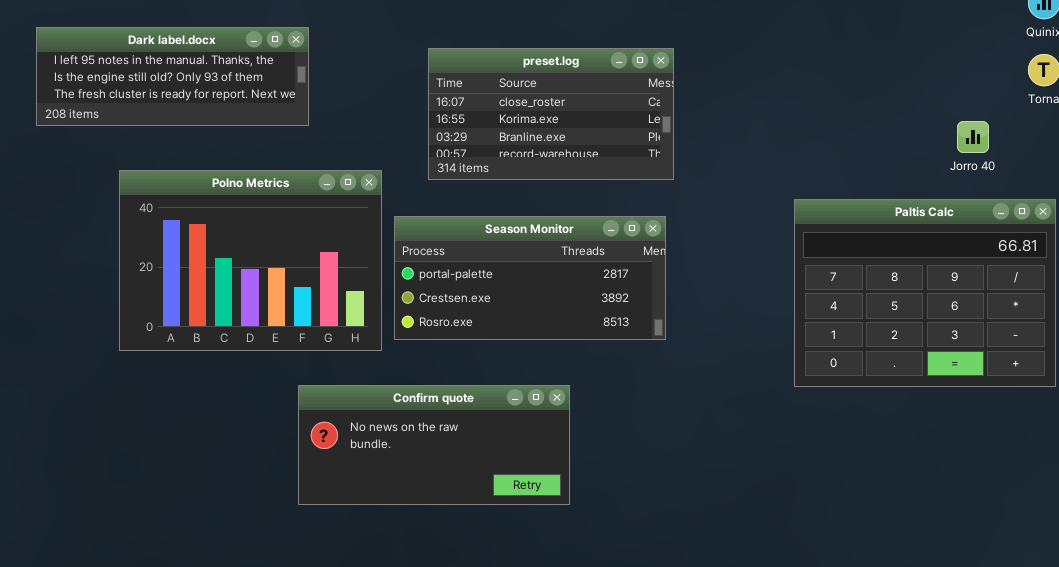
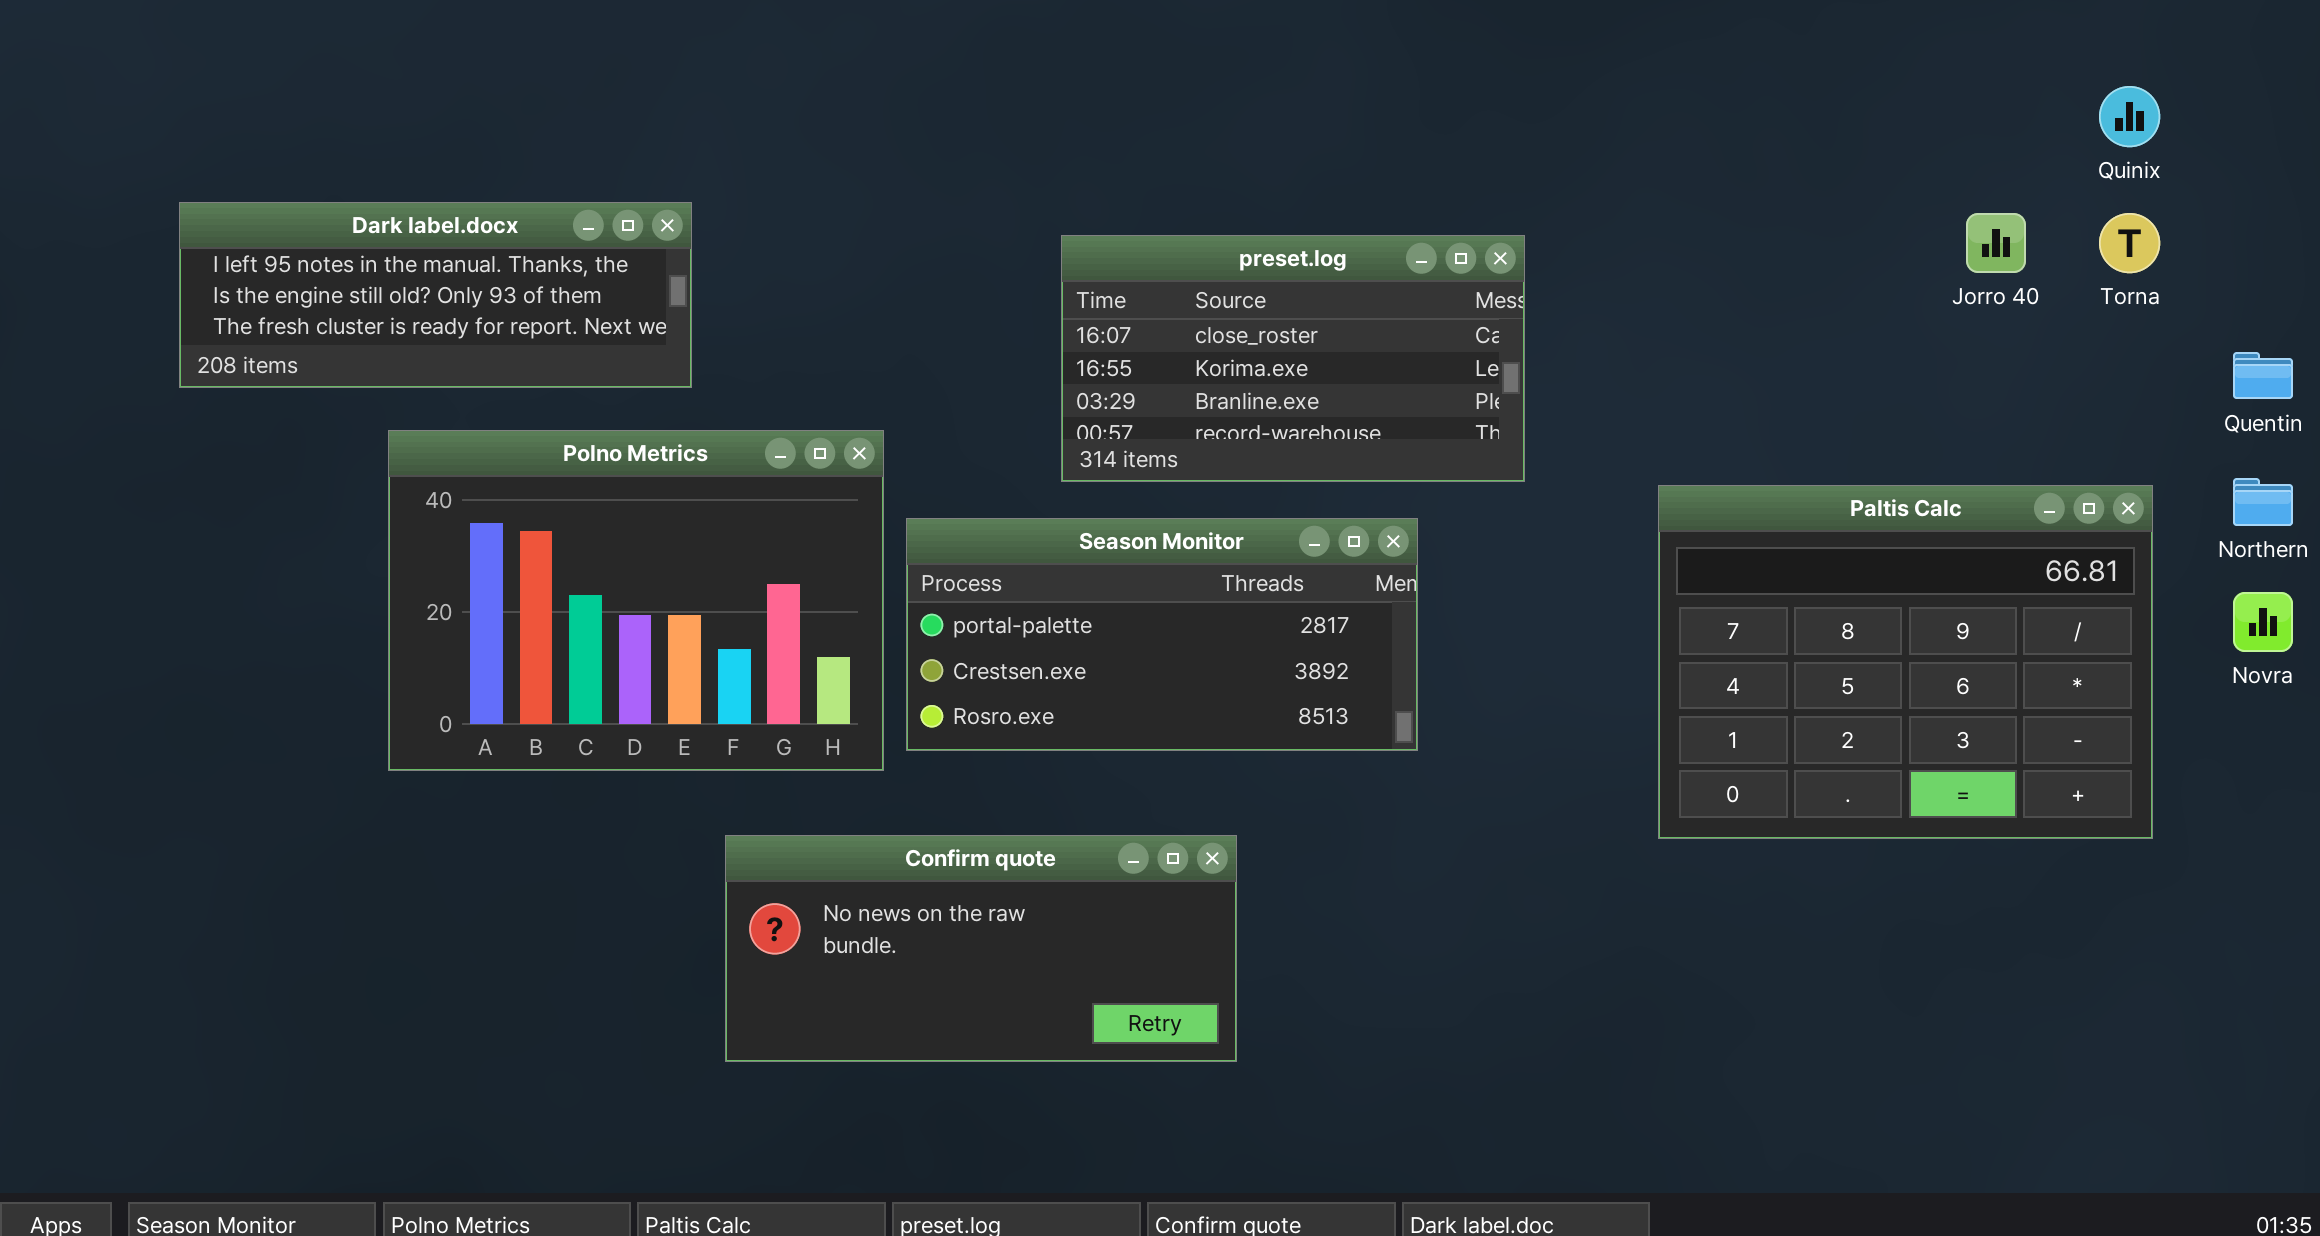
Dark label.docx: [36,27,309,126] -> [179,202,692,388], moved
preset.log: [428,48,674,180] -> [1061,235,1525,482], moved
Jorro 40: [957,121,989,153] -> [1966,213,2026,273], moved

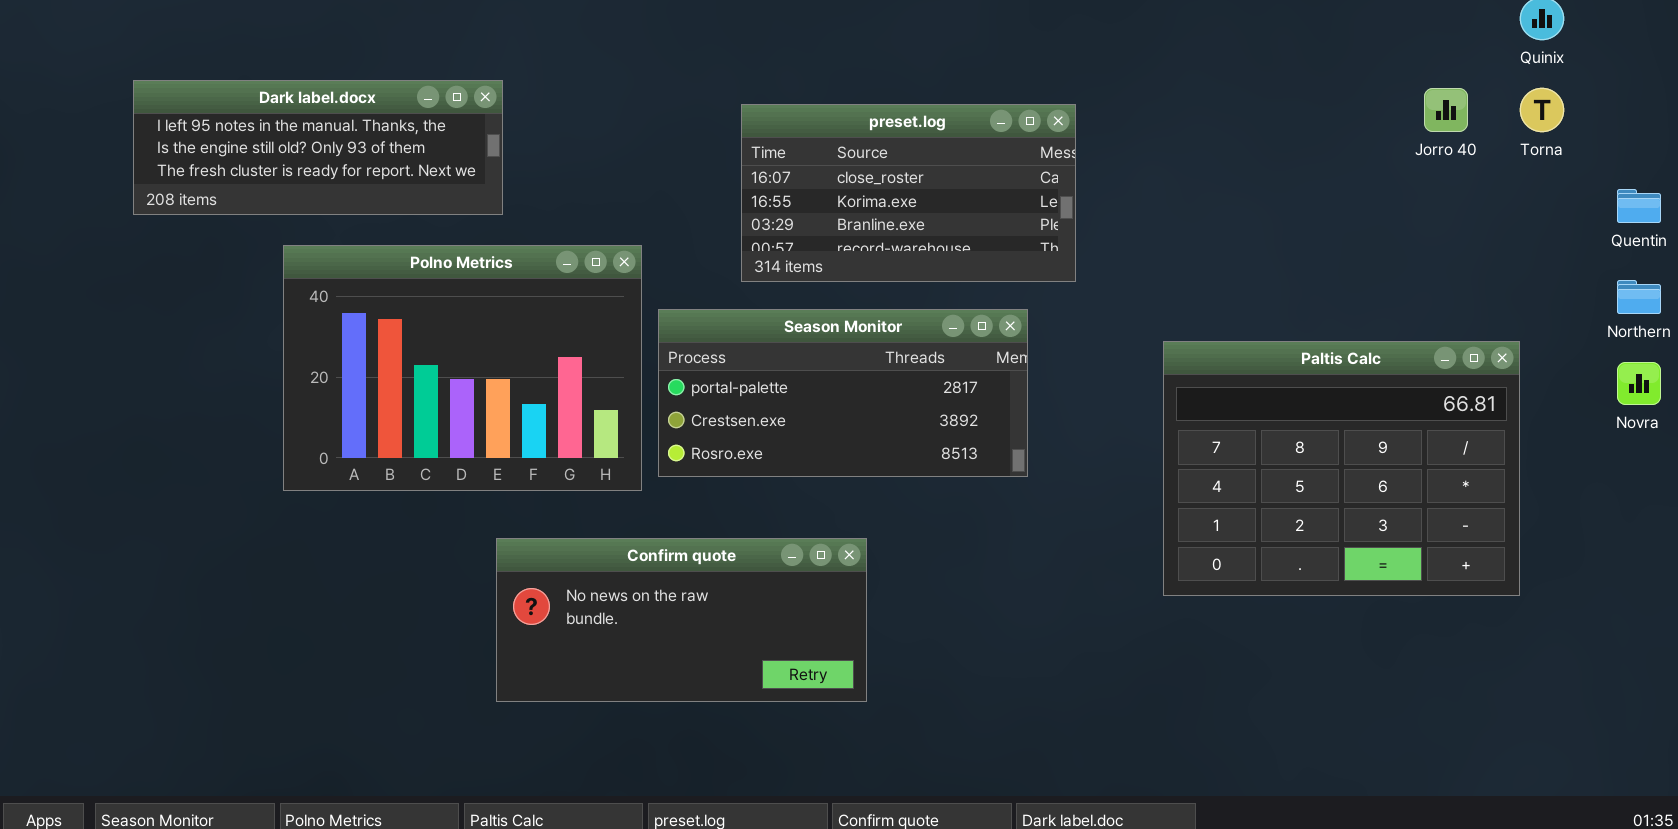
preset.log: [1061,235,1525,482] -> [741,104,1076,282], moved
Paltis Calc: [1658,485,2153,839] -> [1163,341,1520,596], moved
Confirm quote: [725,835,1237,1062] -> [496,538,867,702], moved

